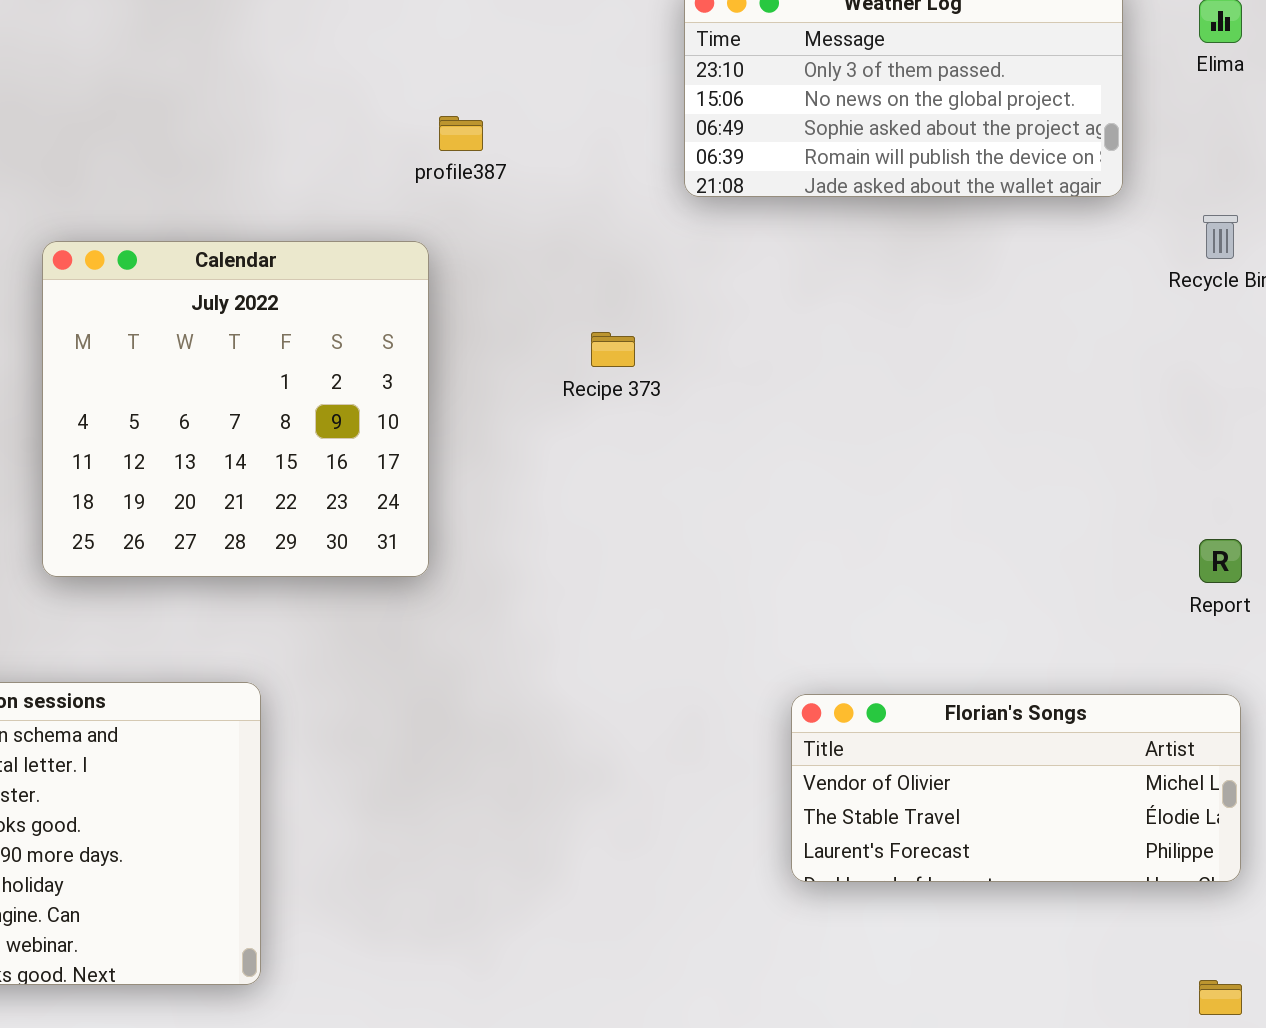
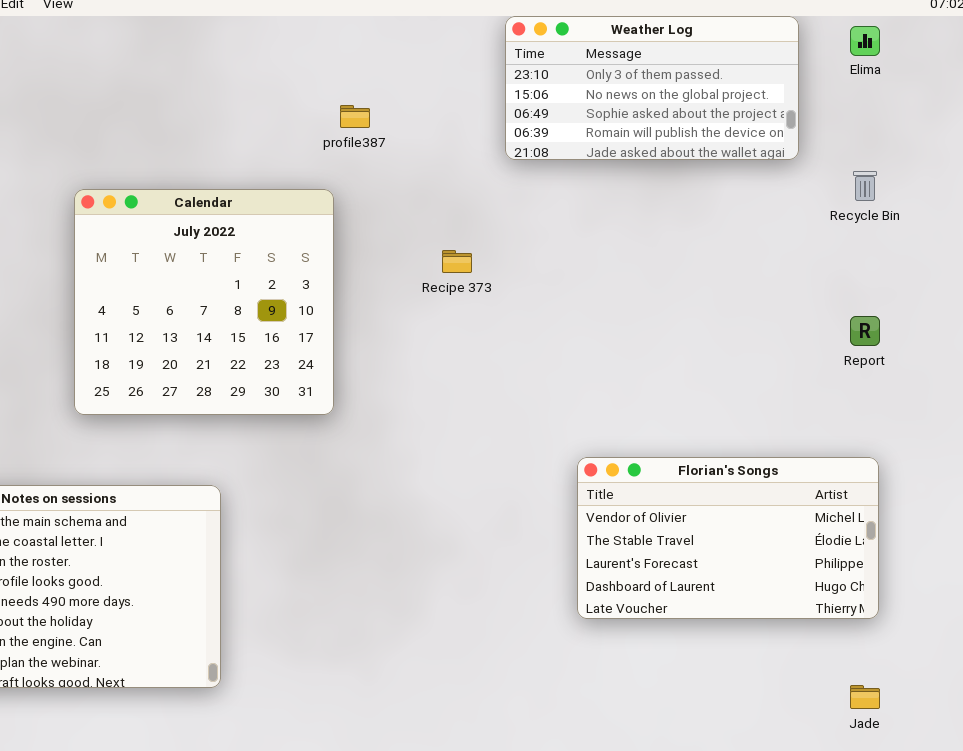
Report: [1199,539,1242,583] -> [850,316,880,346], moved
Florian's Songs: [791,694,1241,882] -> [577,457,879,619], resized

